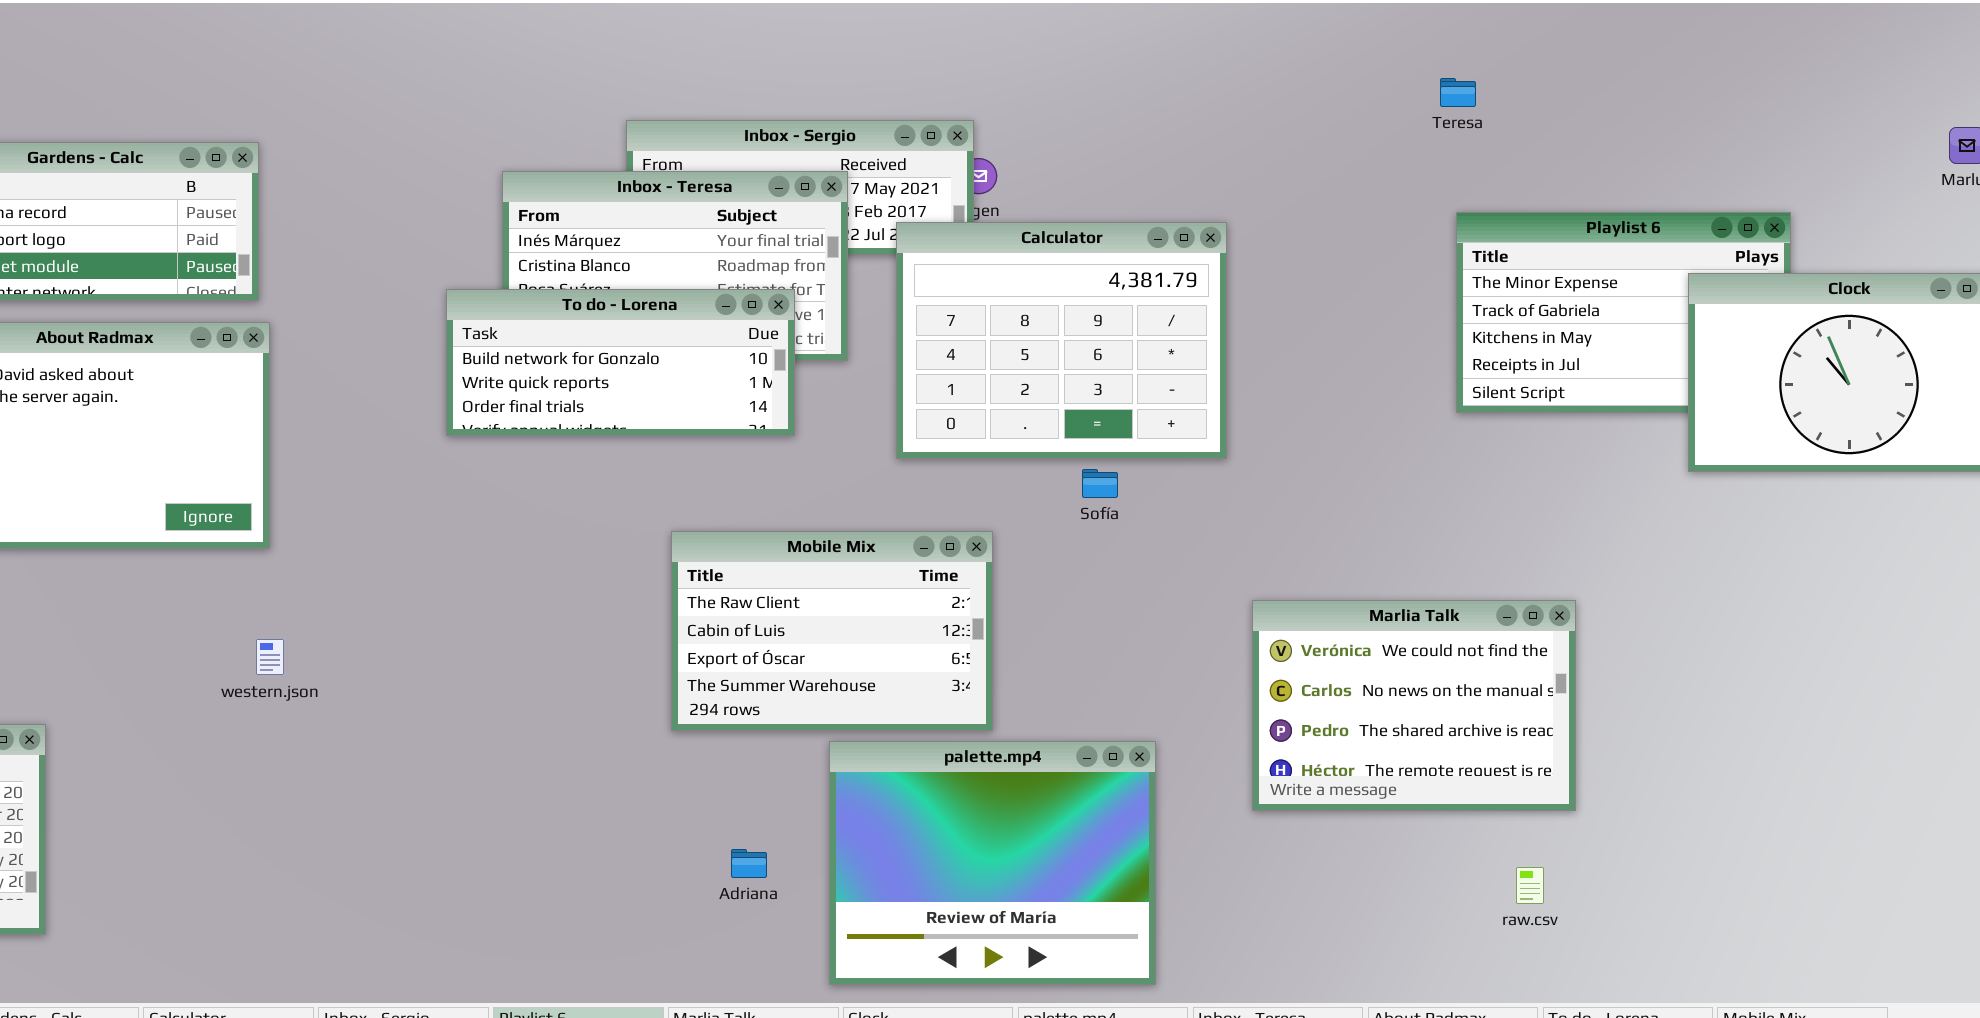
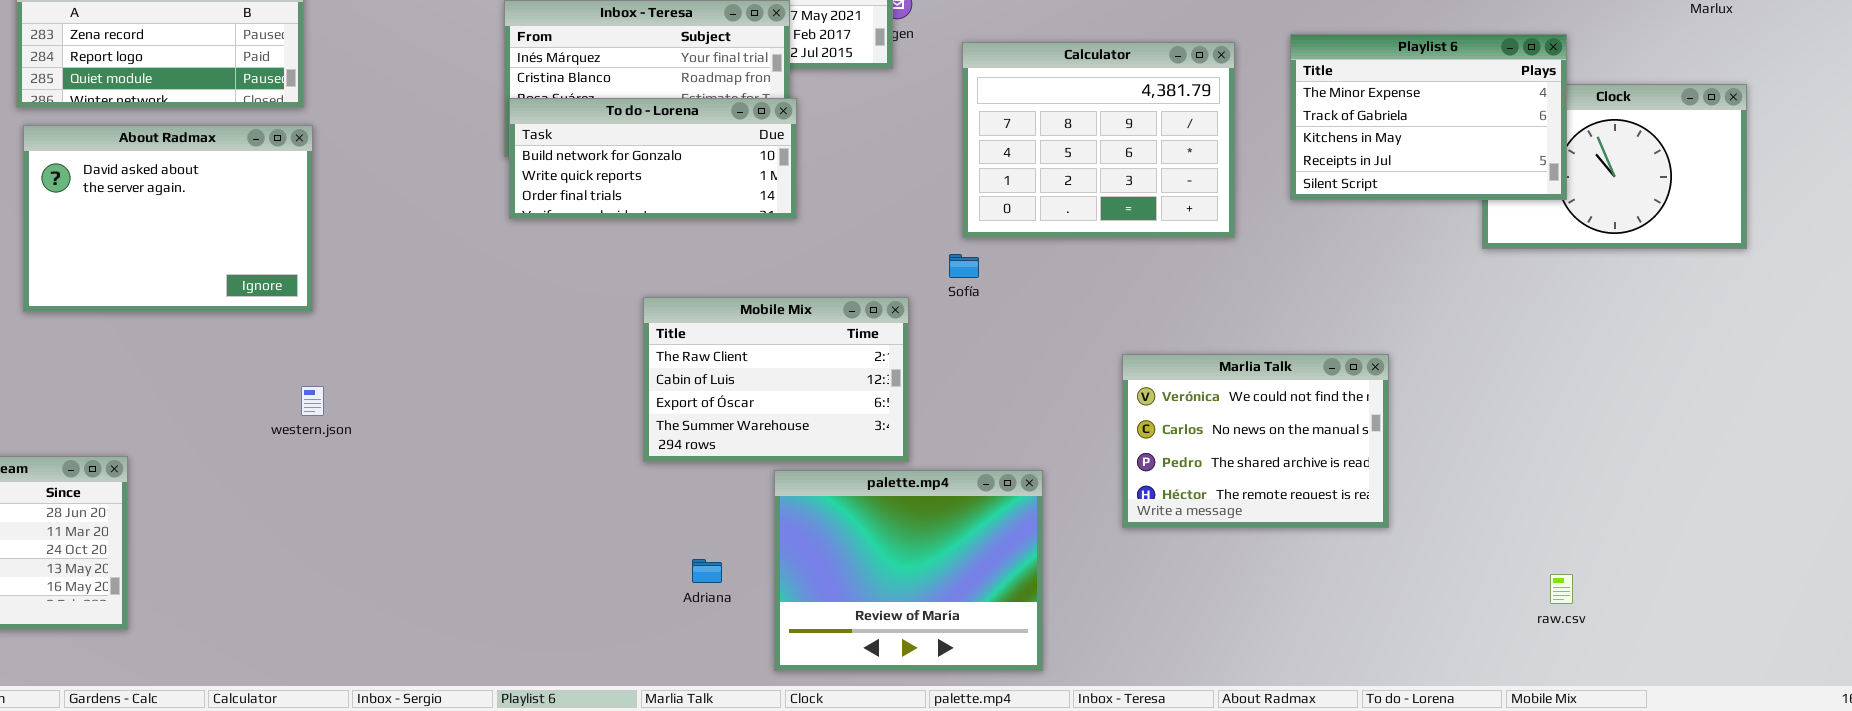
Playlist 6: [1456,212,1791,413] -> [1290,34,1567,200], raised
Calculator: [896,222,1227,459] -> [962,42,1235,238], moved
To do - Lorena: [446,289,795,436] -> [509,98,797,219], moved
Sofía: [1082,469,1118,498] -> [949,254,979,278], moved
raw.csv: [1516,867,1544,904] -> [1550,574,1573,604], moved

